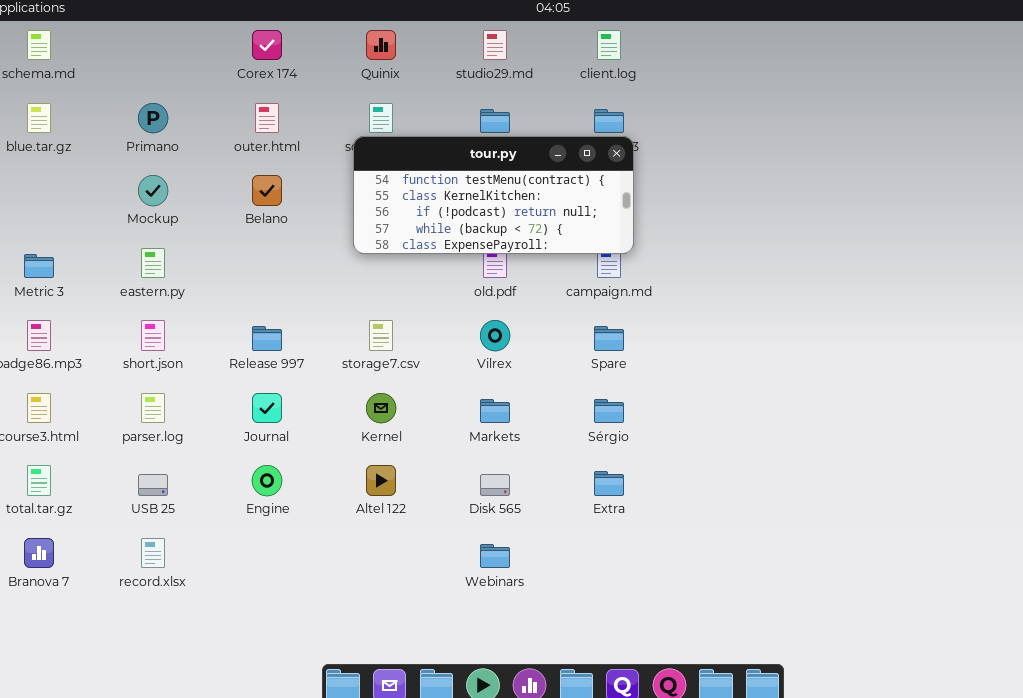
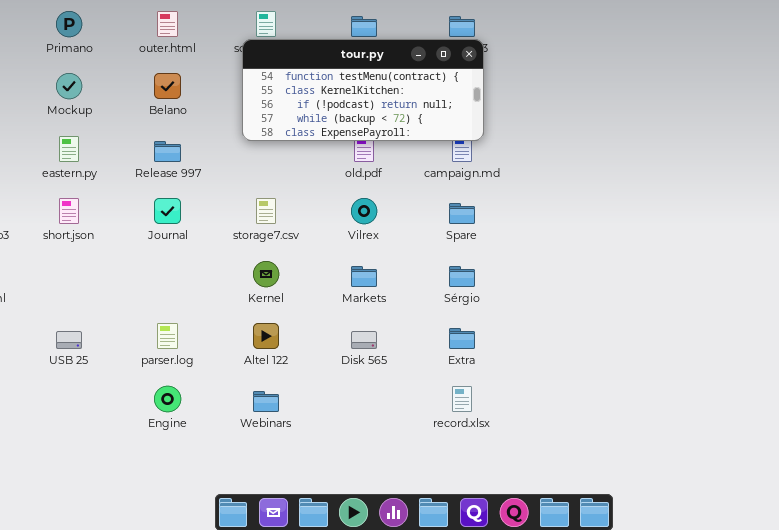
Release 997: [252,326,282,351] -> [154,141,181,162], moved
parser.log: [141,393,165,423] -> [157,323,178,349], moved
Journal: [252,393,282,423] -> [154,198,181,224], moved
Engine: [252,465,282,496] -> [154,386,181,412], moved
record.xlsx: [141,538,165,568] -> [452,386,472,412], moved
Webinars: [480,544,510,568] -> [253,391,279,412], moved

